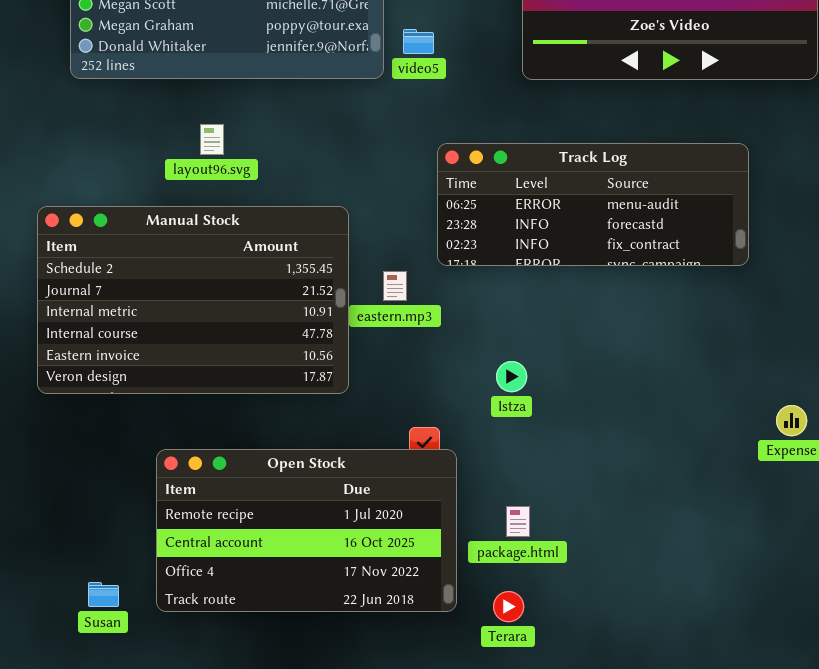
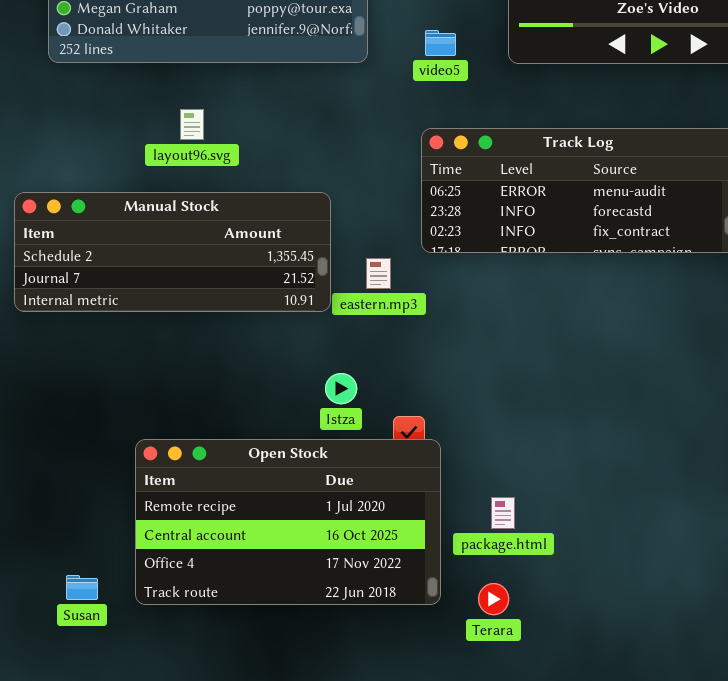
video5: [403,29,434,54] -> [425,30,456,56], moved
Manual Stock: [37,206,349,394] -> [14,192,331,312], resized
Istza: [496,361,527,392] -> [325,373,357,404], moved

